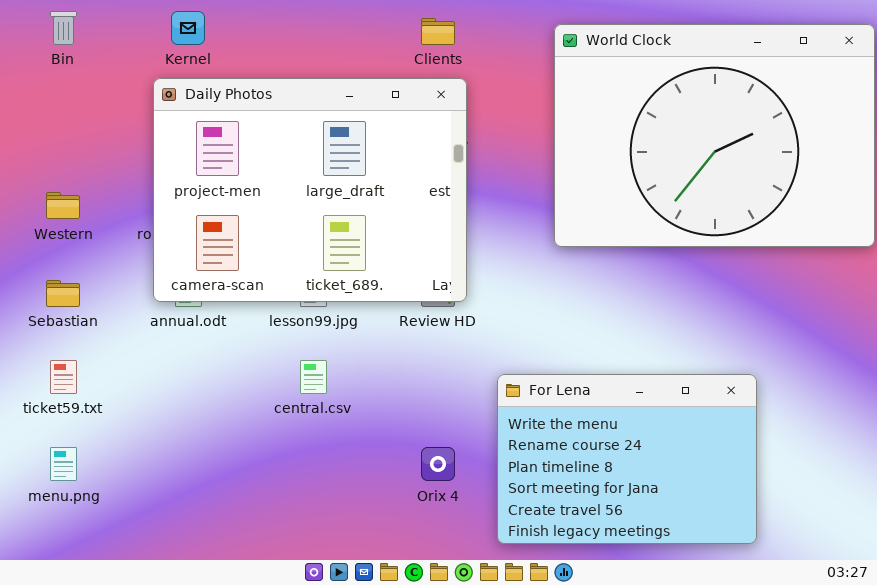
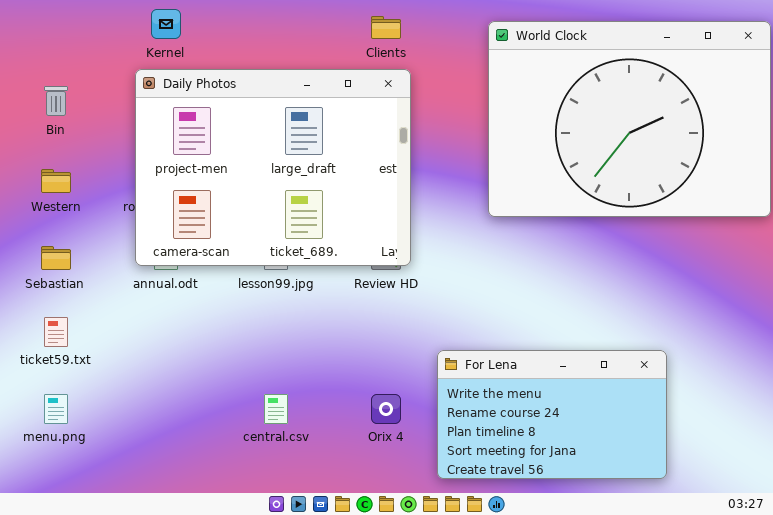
Bin: [50,11,77,45] -> [44,86,68,116], moved
central.csv: [300,360,327,394] -> [264,394,288,424], moved
For Lena: [497,374,757,544] -> [437,350,667,479], resized

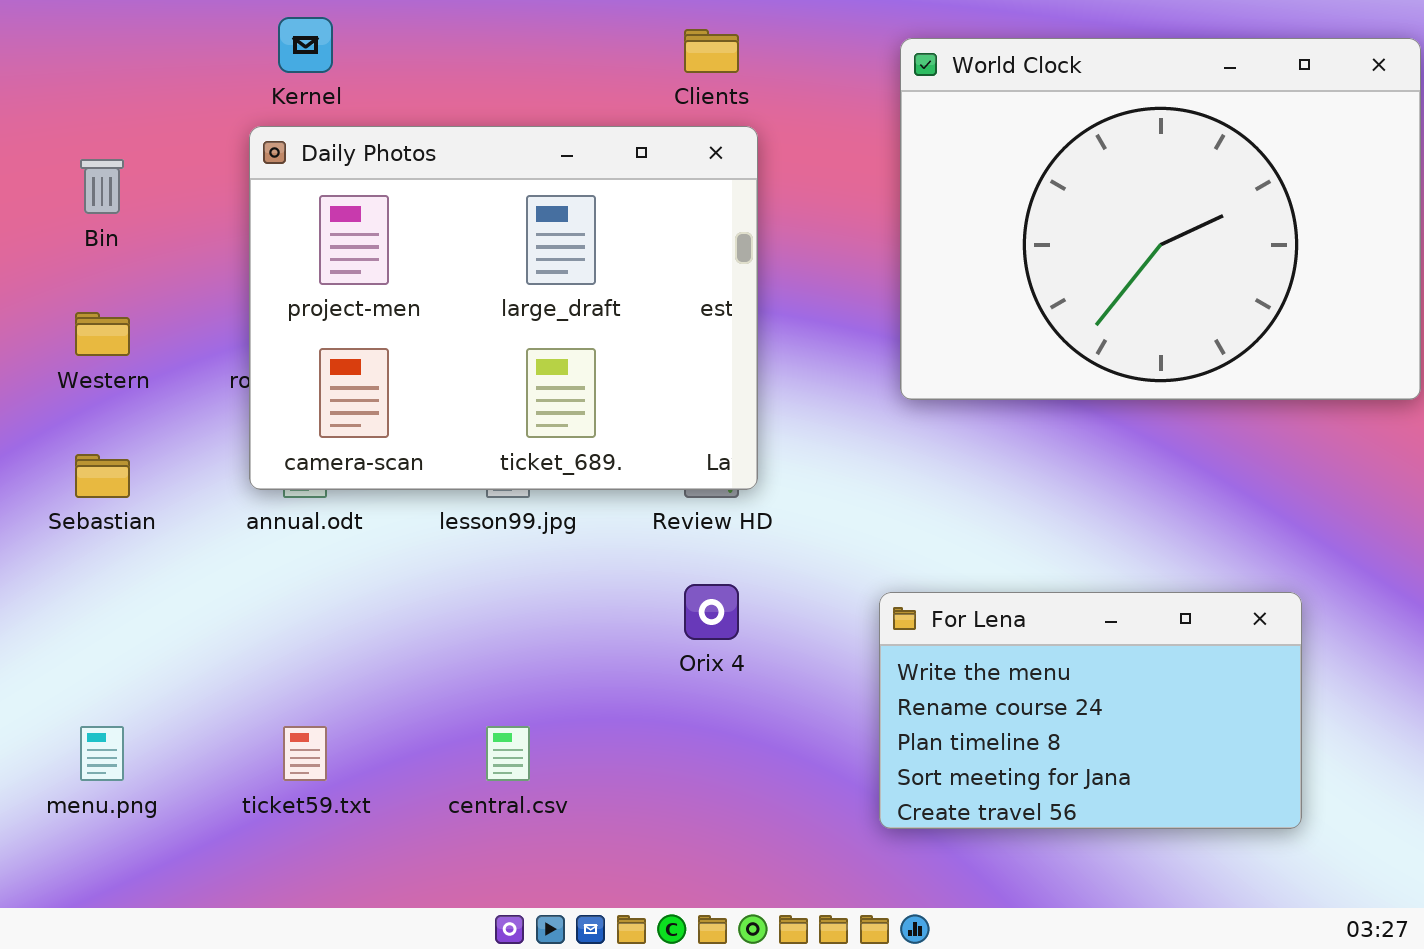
ticket59.txt: [44,317,68,347] -> [283,726,327,781], moved
For Lena: [437,350,667,479] -> [879,592,1302,829], moved
Orix 4: [371,394,401,424] -> [684,584,739,640], moved

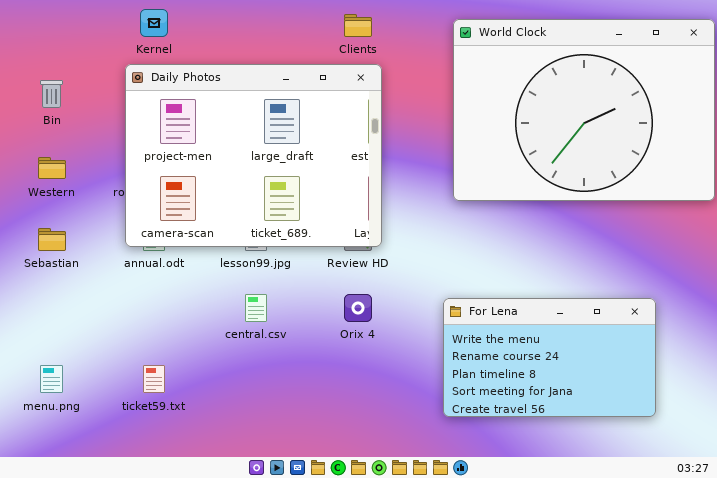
central.csv: [486,726,530,781] -> [245,294,267,322], moved

